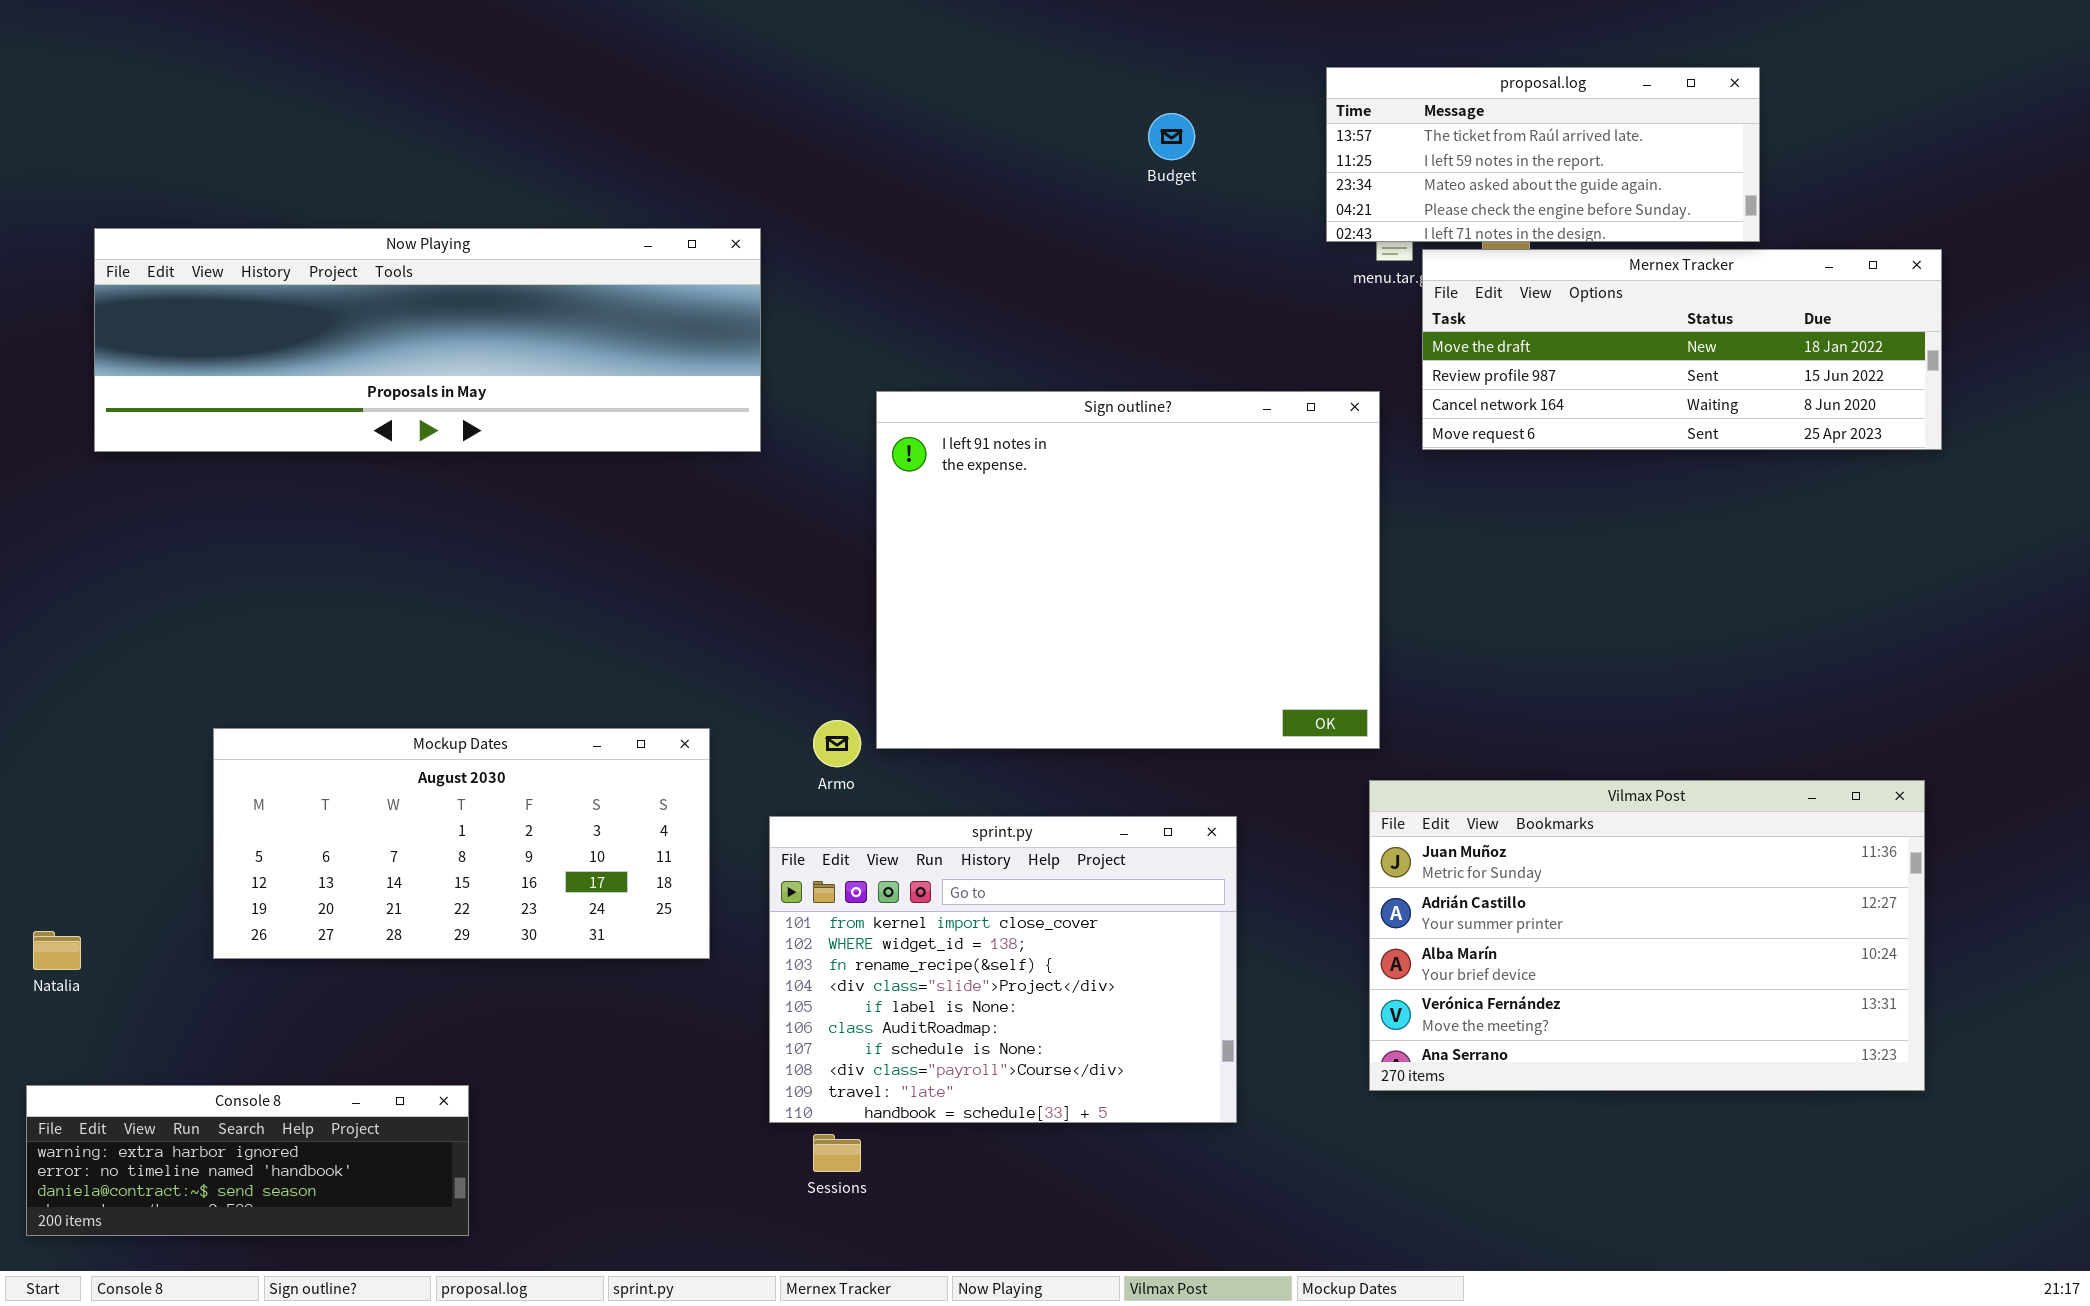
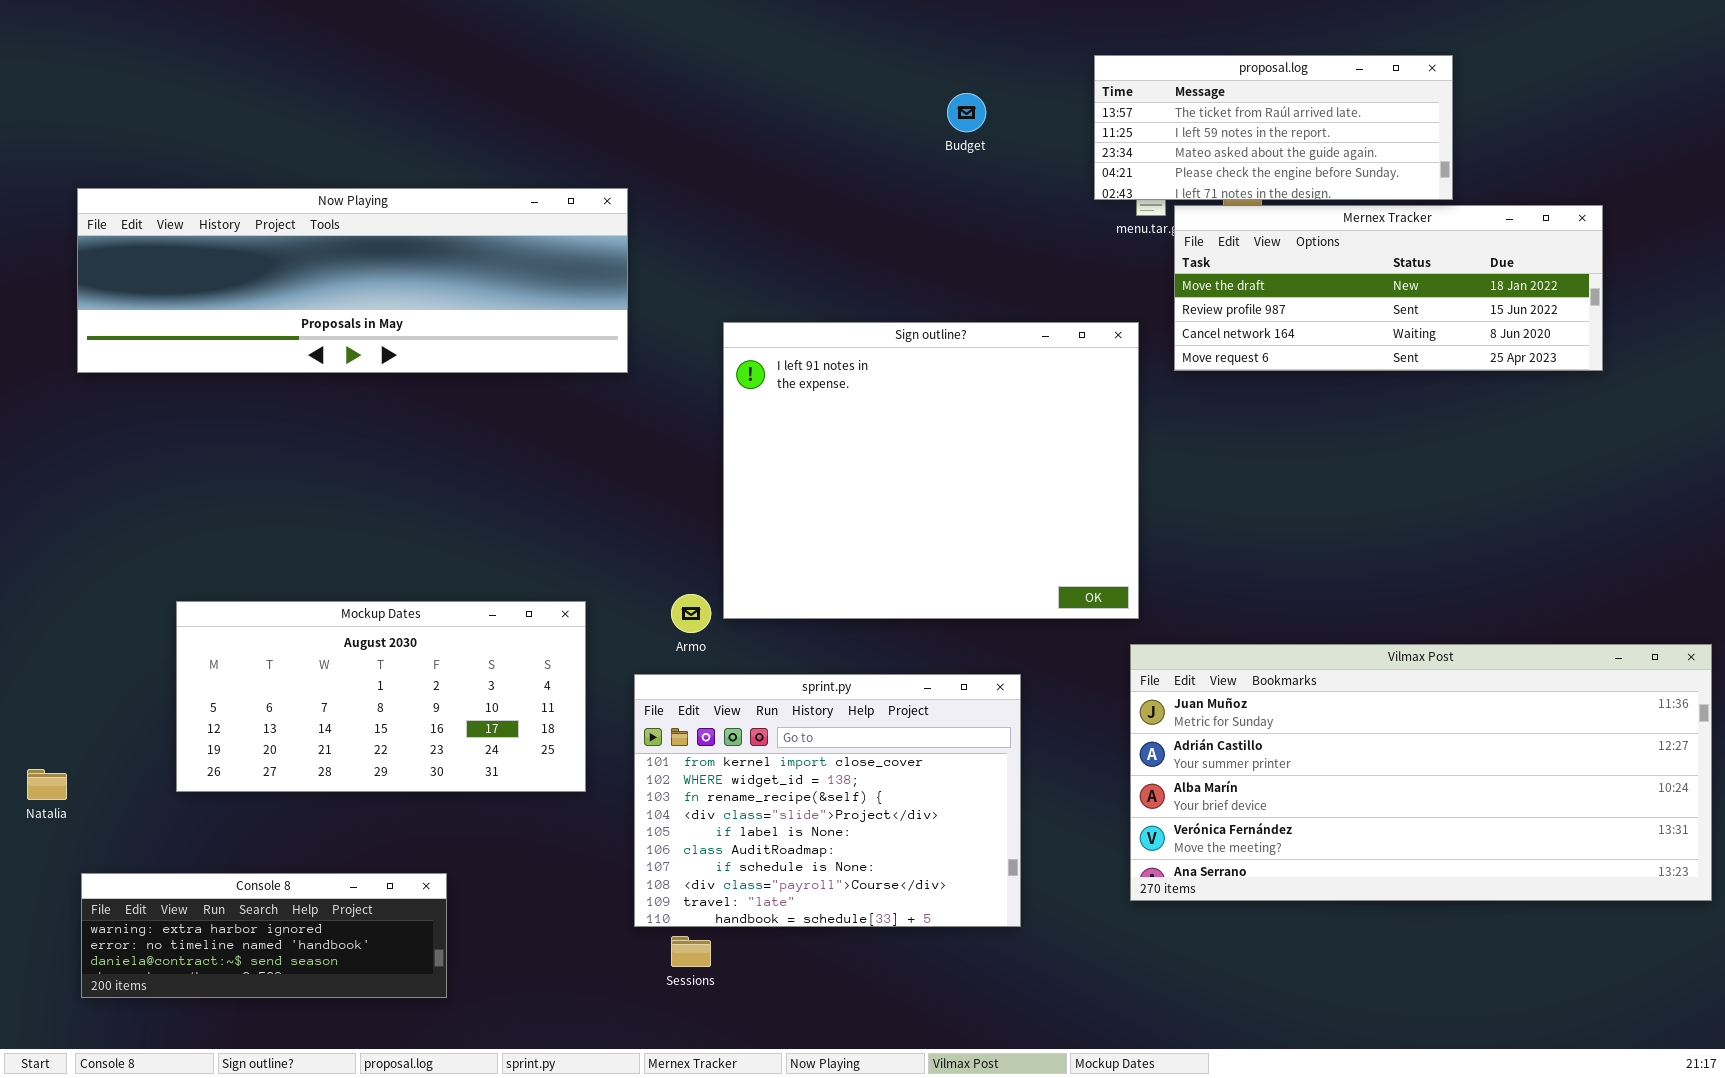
Vilmax Post: [1369,780,1925,1091] -> [1130,644,1712,901], resized
Console 8: [26,1085,469,1236] -> [81,873,447,998], moved

